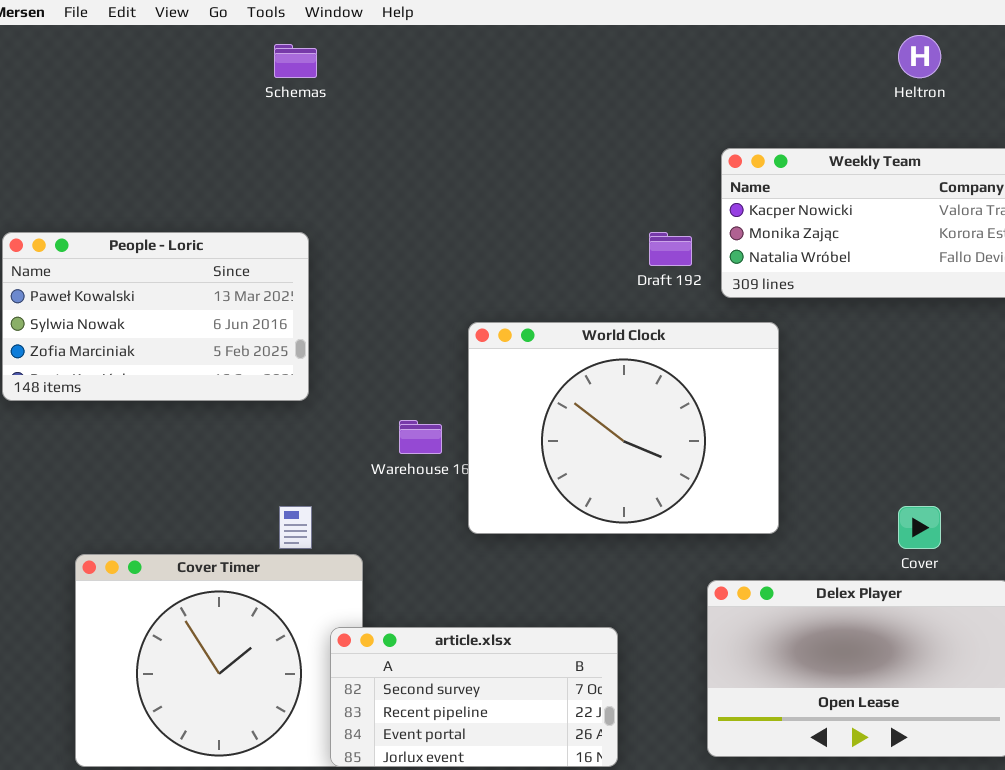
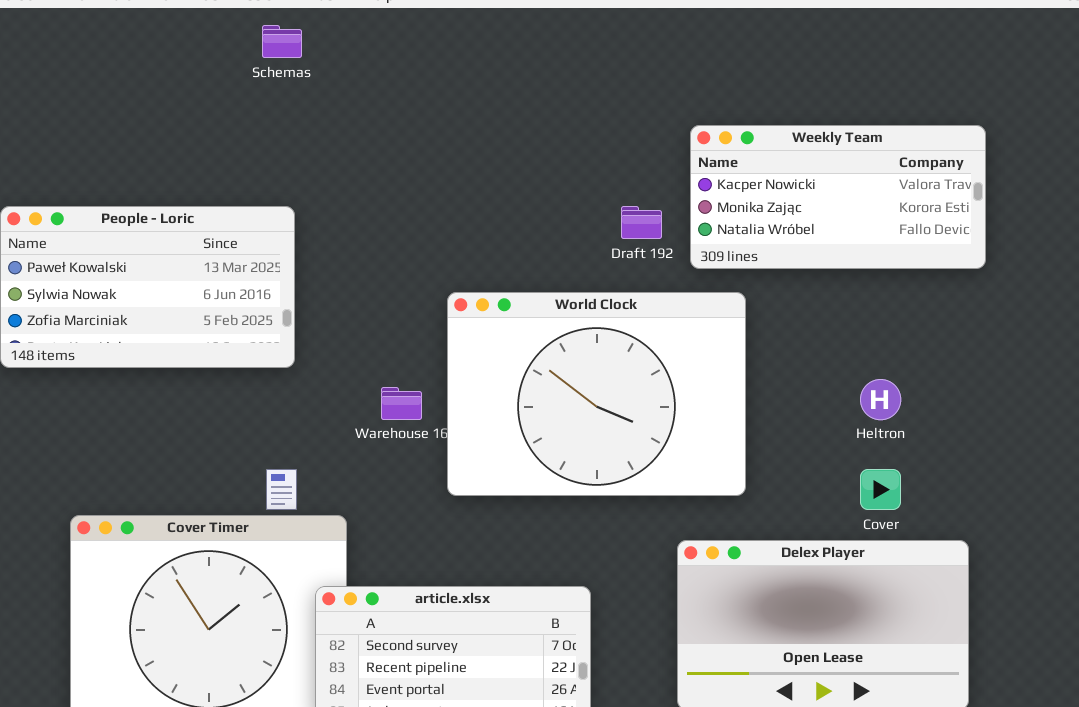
Heltron: [898,35,941,78] -> [860,379,901,420], moved

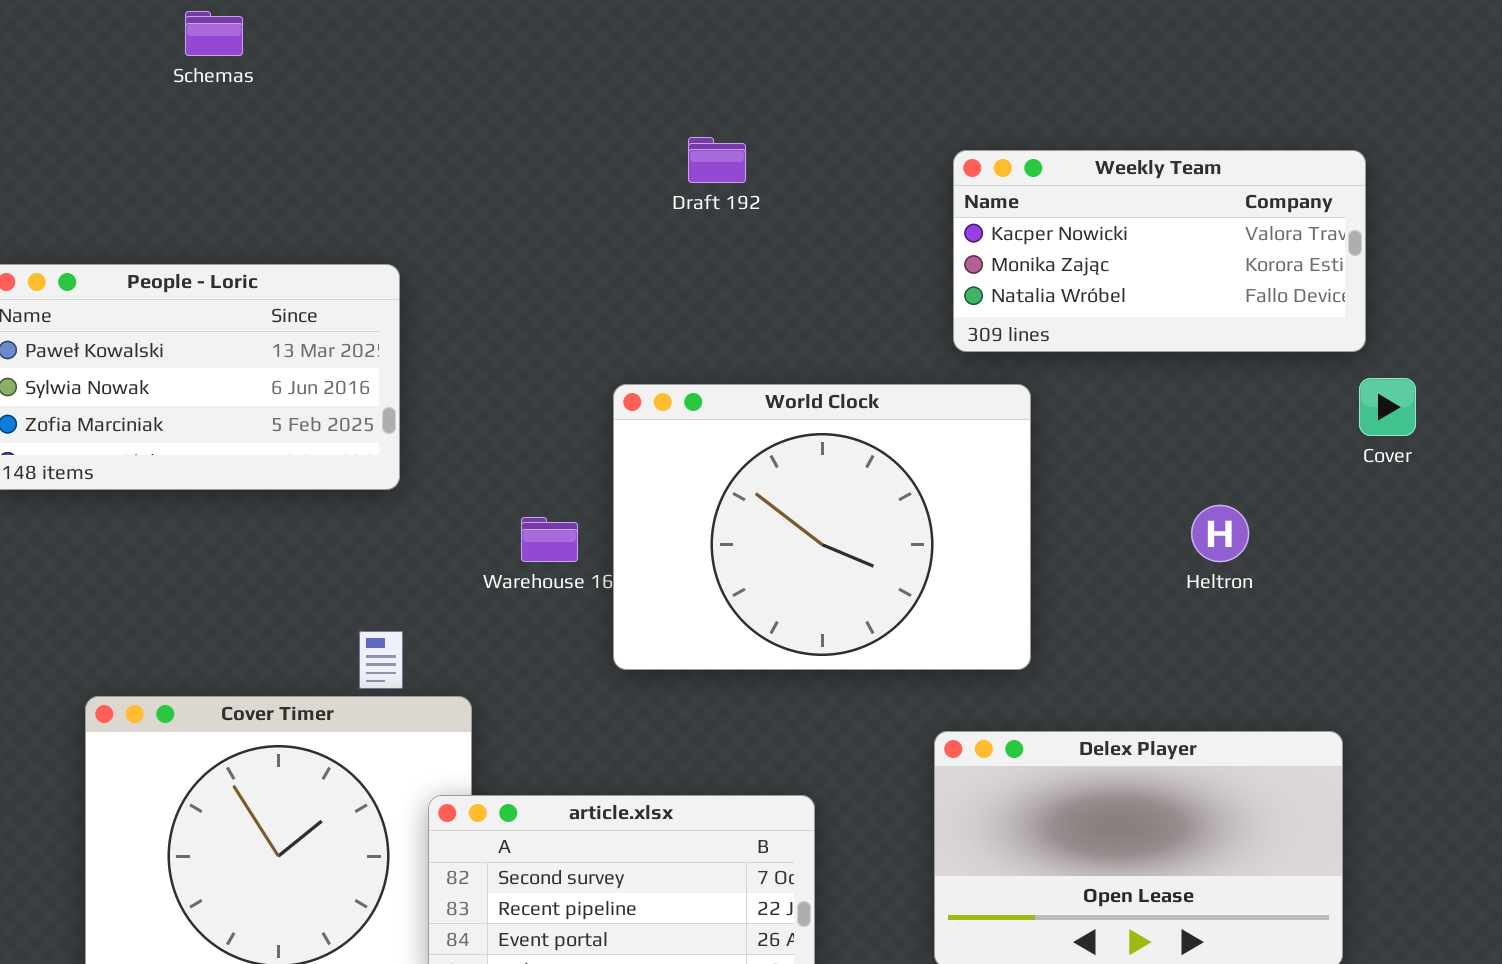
Schemas: [262,25,302,58] -> [185,11,243,56], moved
Draft 192: [621,206,662,239] -> [688,137,746,183], moved
Cover: [860,469,901,510] -> [1359,378,1416,436], moved

